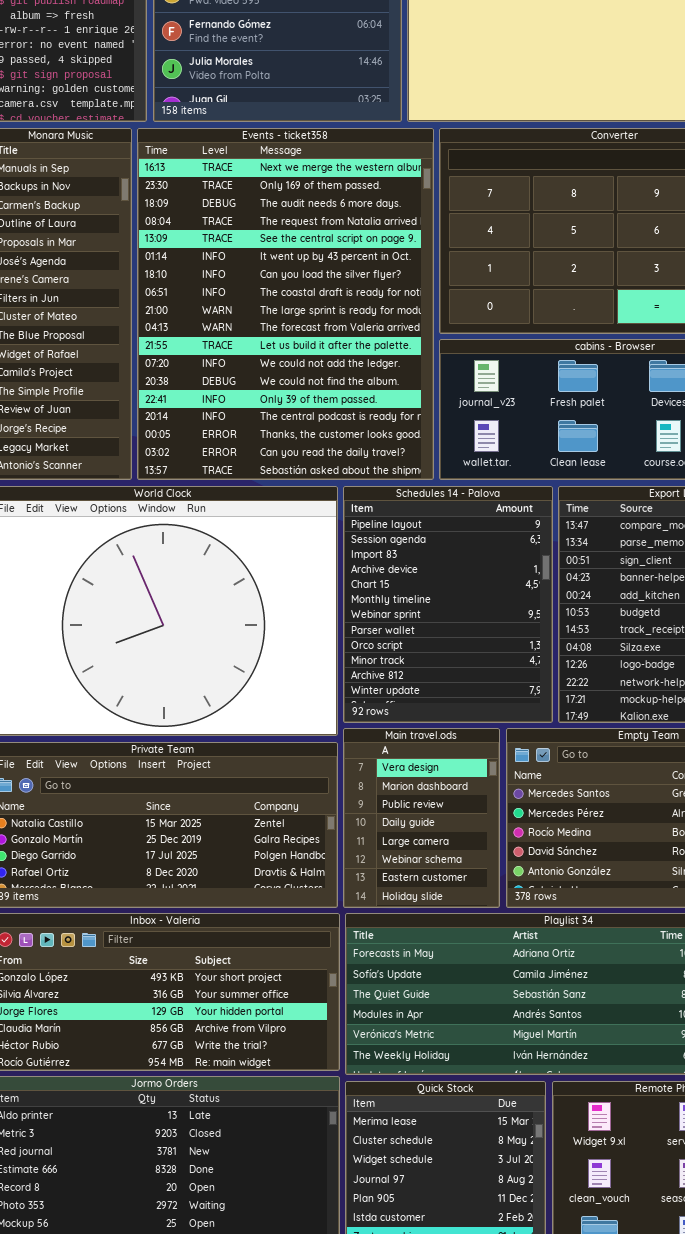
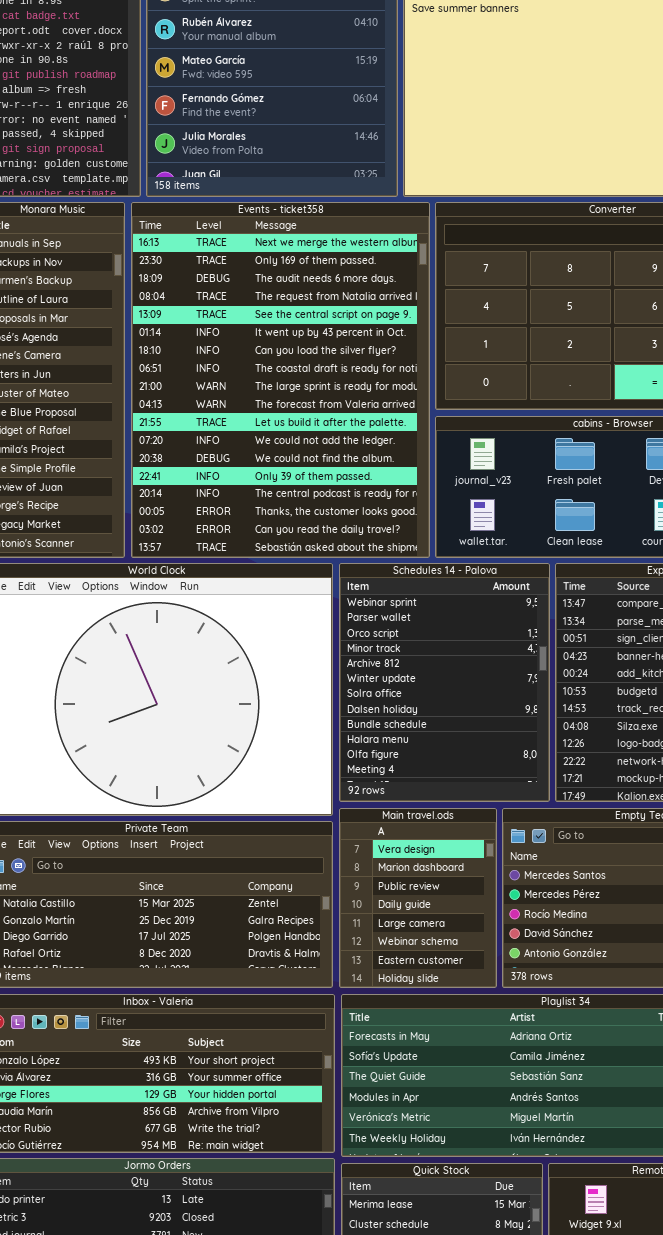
Schedules 14 - Palova: [343,486,553,723] -> [339,563,550,802], scrolled down 6 rows

